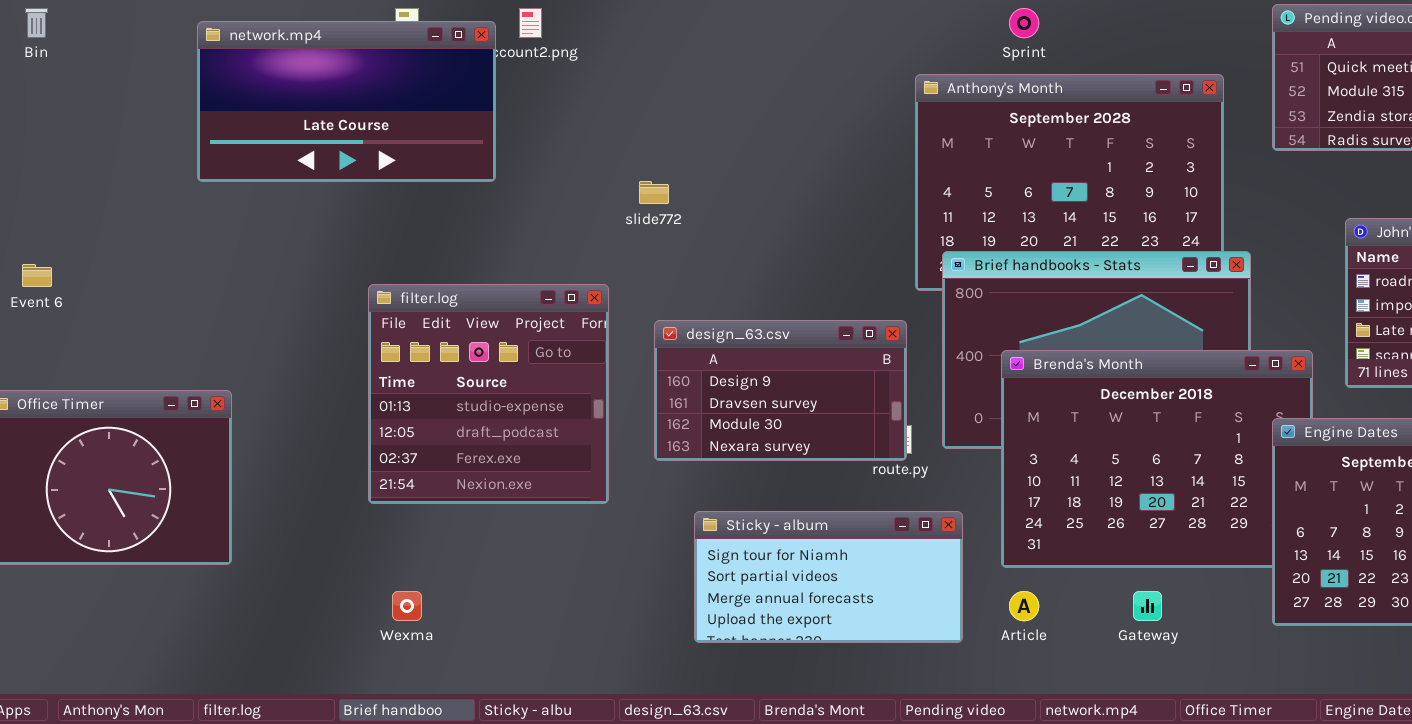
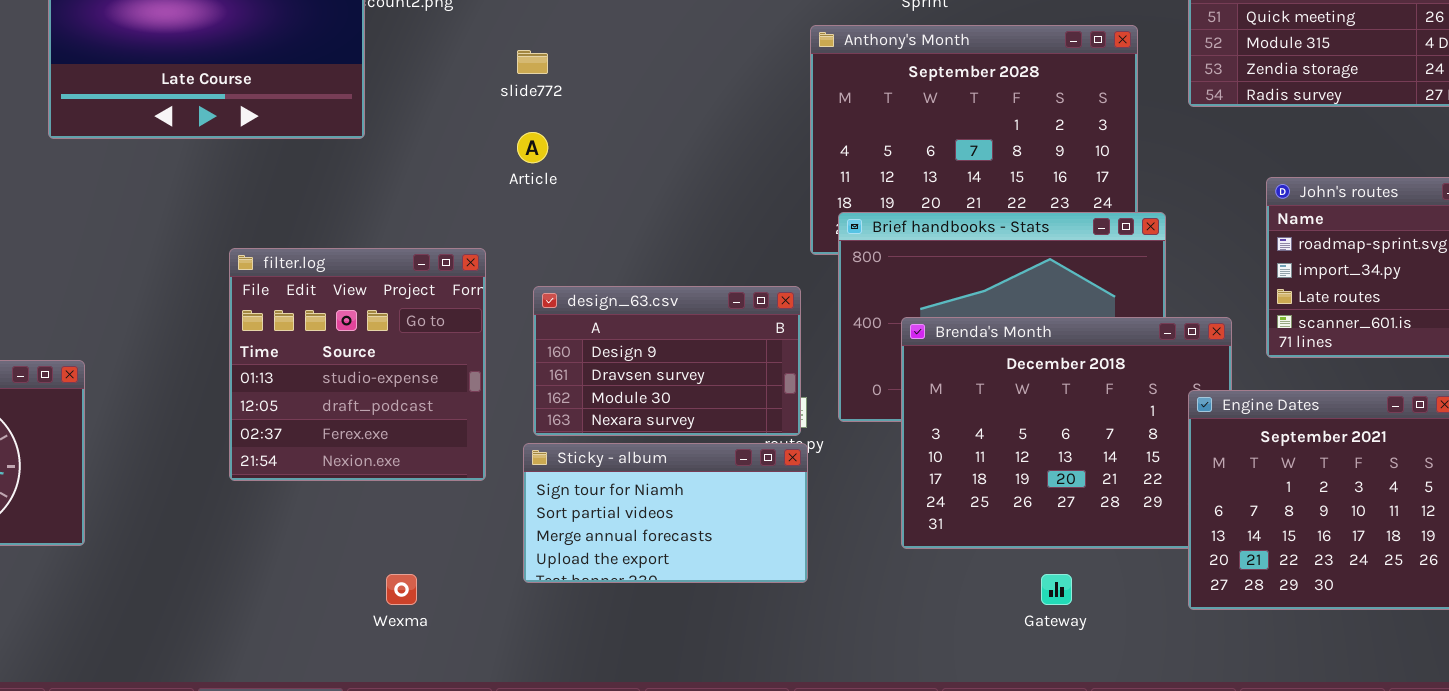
slide772: [639,181,669,204] -> [517,50,548,74], moved
Sticky - album: [694,511,963,643] -> [523,443,808,583], moved
Wexma: [392,591,422,621] -> [386,574,417,605], moved
Article: [1009,591,1039,621] -> [517,132,548,163], moved

